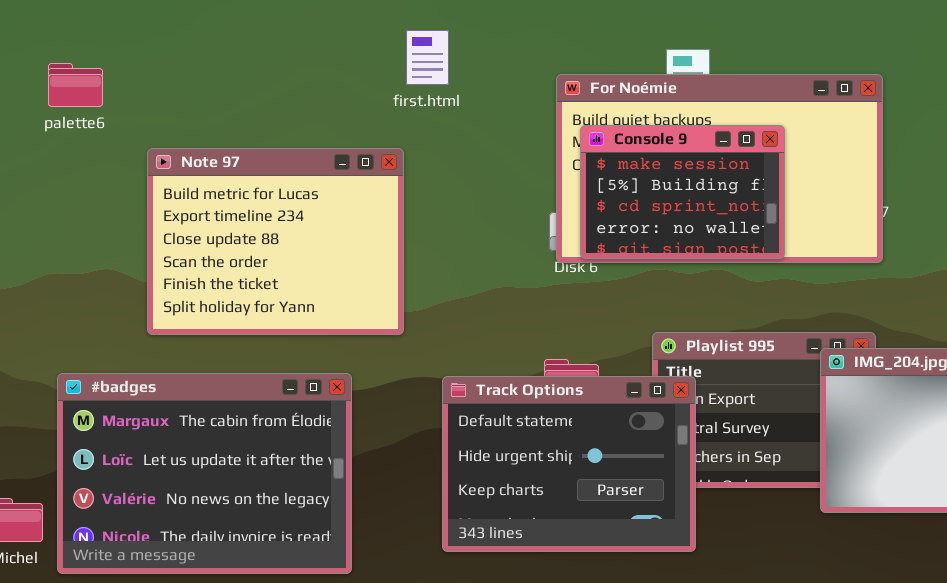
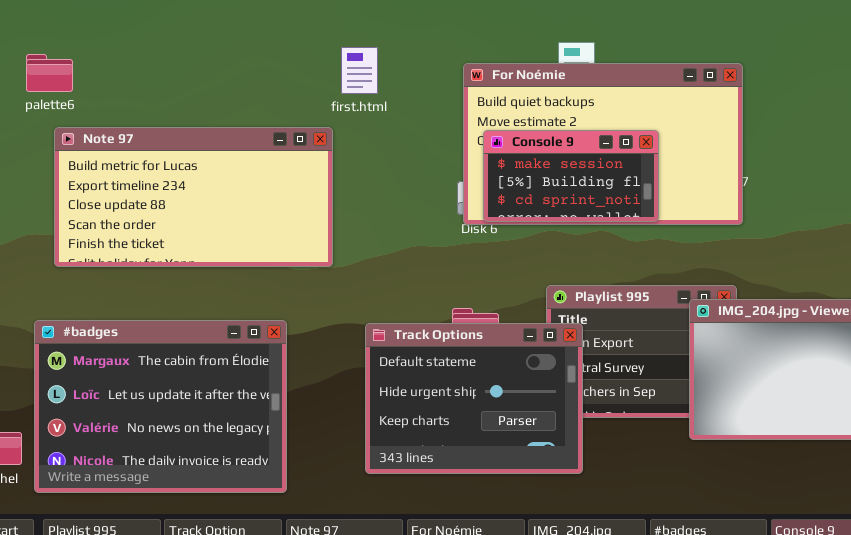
first.html: [406,30,449,85] -> [341,47,378,94], moved
Console 9: [580,125,785,259] -> [483,130,659,222], resized
Note 97: [147,148,404,335] -> [54,127,333,267], resized

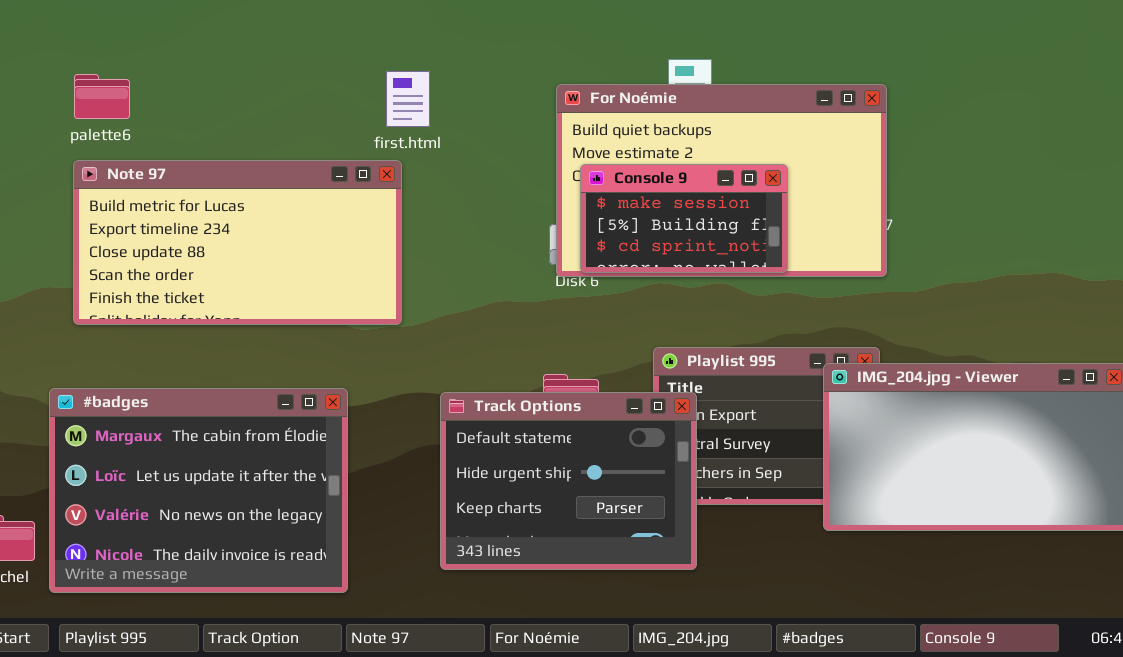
first.html: [341,47,378,94] -> [386,71,430,127], moved
palette6: [26,54,73,92] -> [74,74,130,119], moved

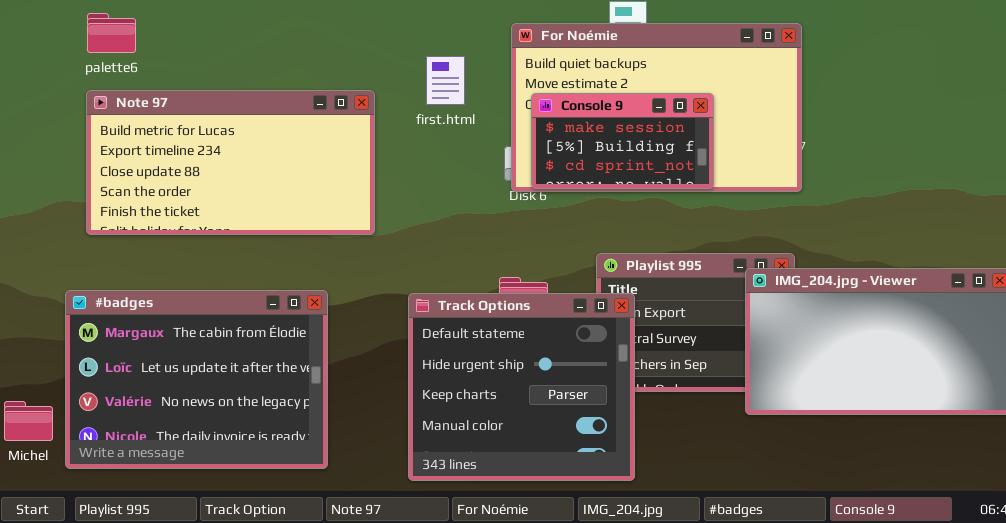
first.html: [386,71,430,127] -> [426,56,465,105], moved
Track Options: [440,392,697,570] -> [408,293,635,481], resized

